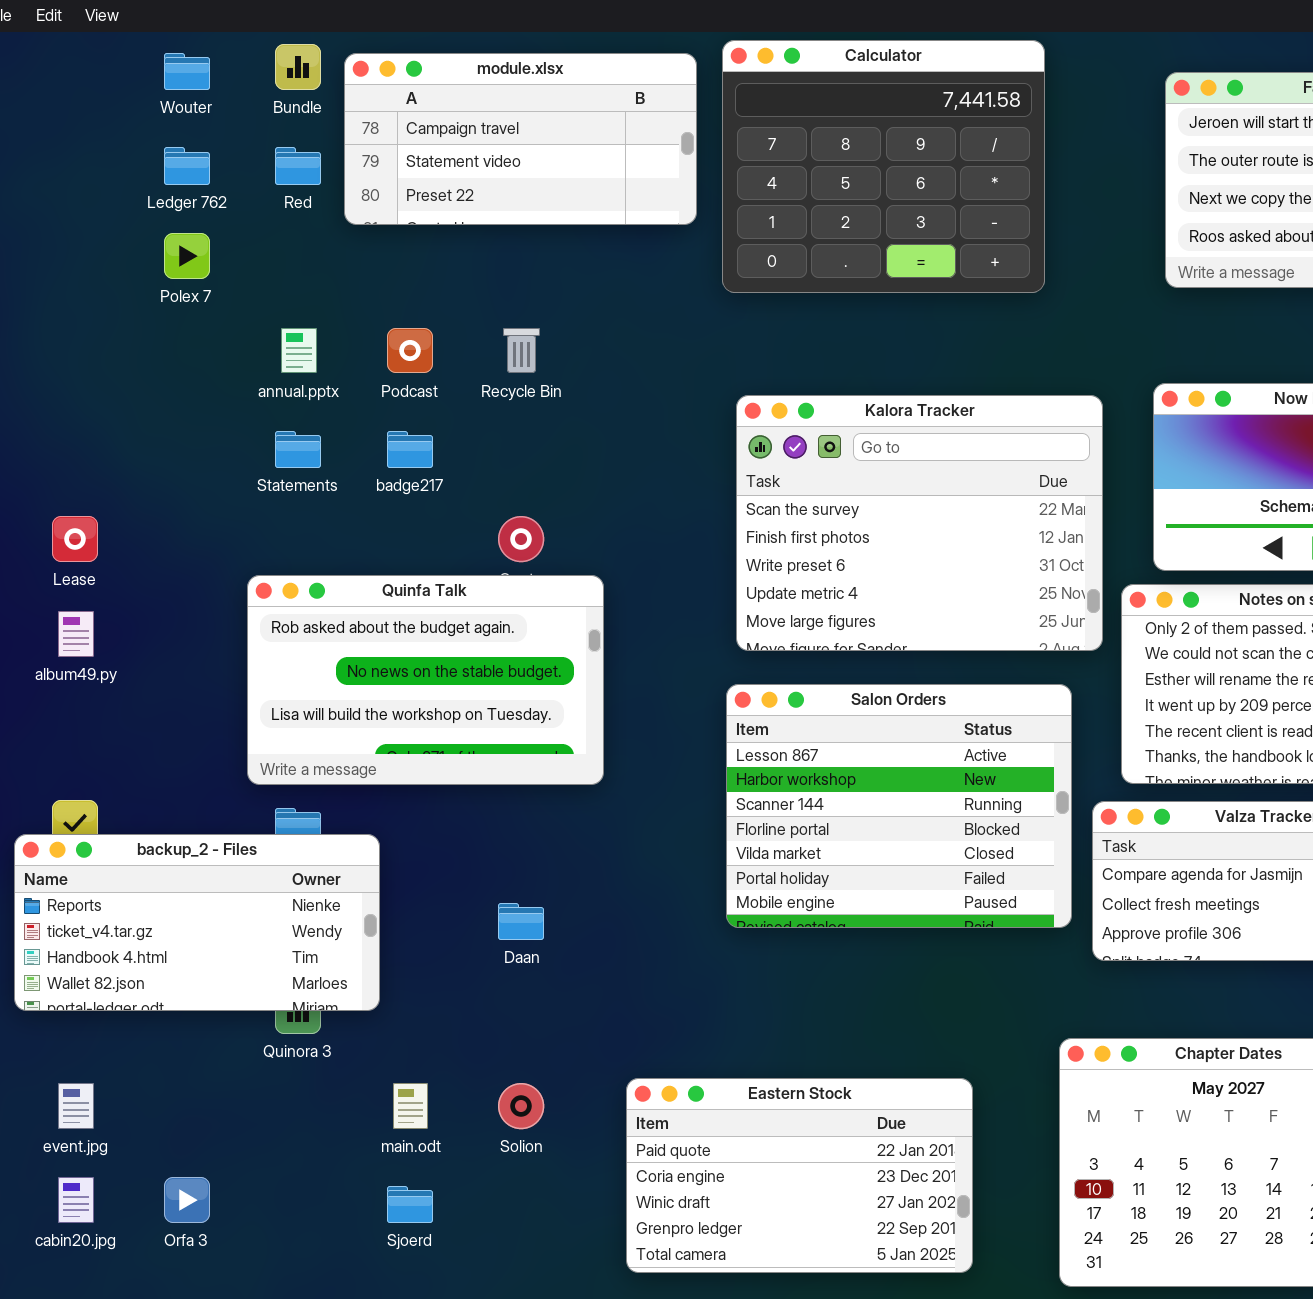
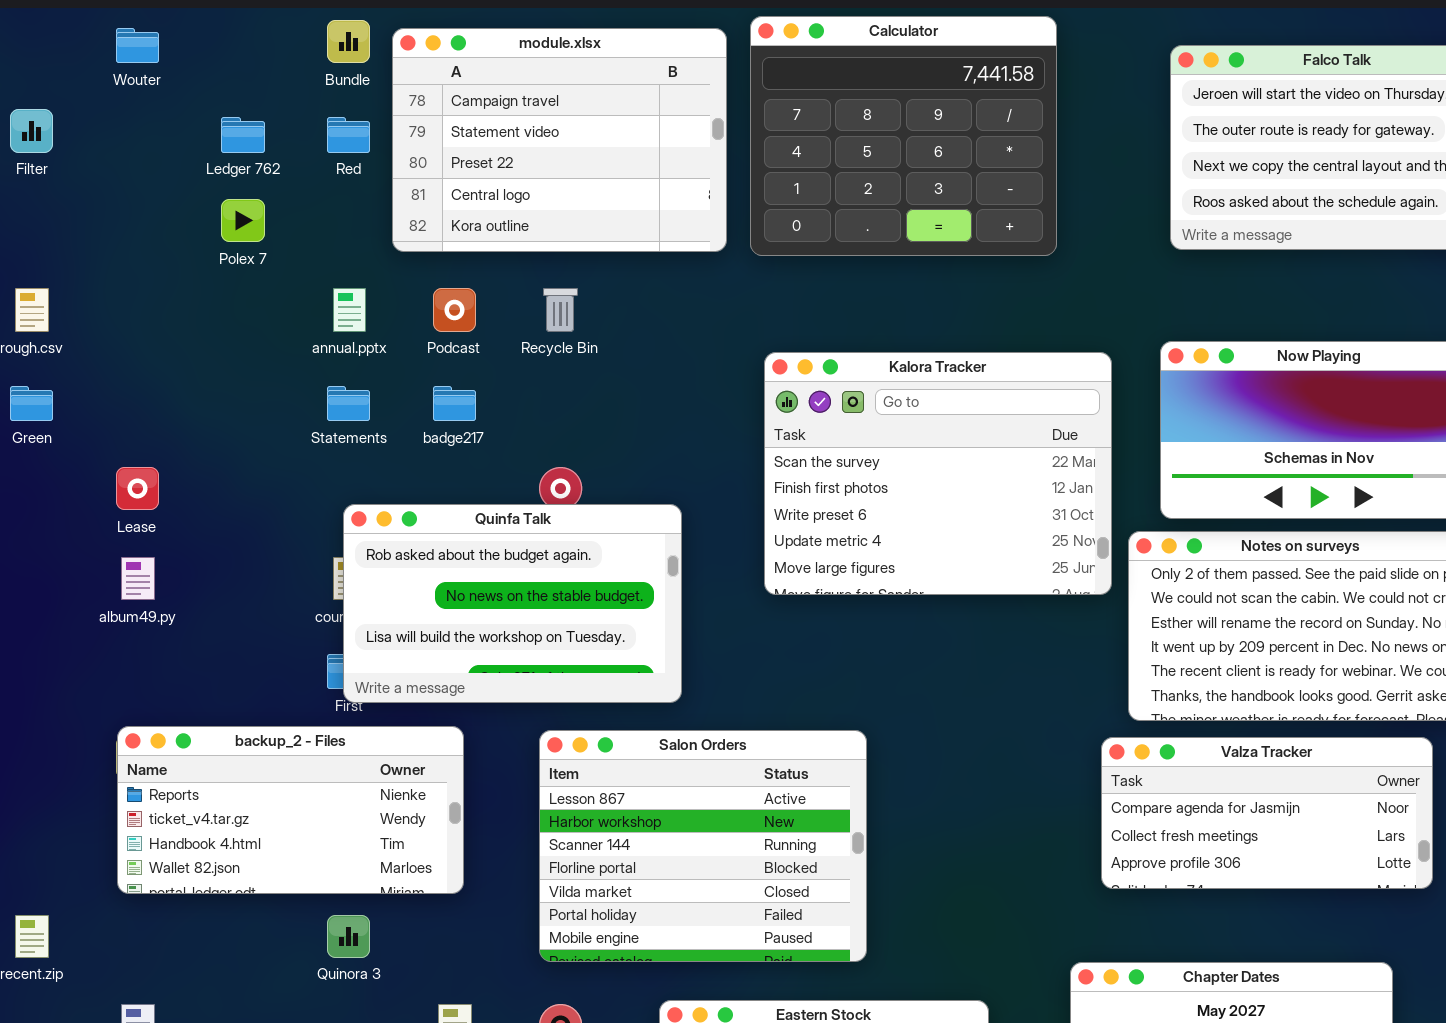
Wouter: [164,53,210,90] -> [116,28,159,63], moved
module.xlsx: [344,53,697,225] -> [392,28,727,252], resized
Quinfa Talk: [247,575,604,785] -> [343,504,682,703], moved
Salon Orders: [726,684,1072,928] -> [539,730,867,962], moved
backup_2 - Files: [14,834,380,1011] -> [117,726,464,894], moved

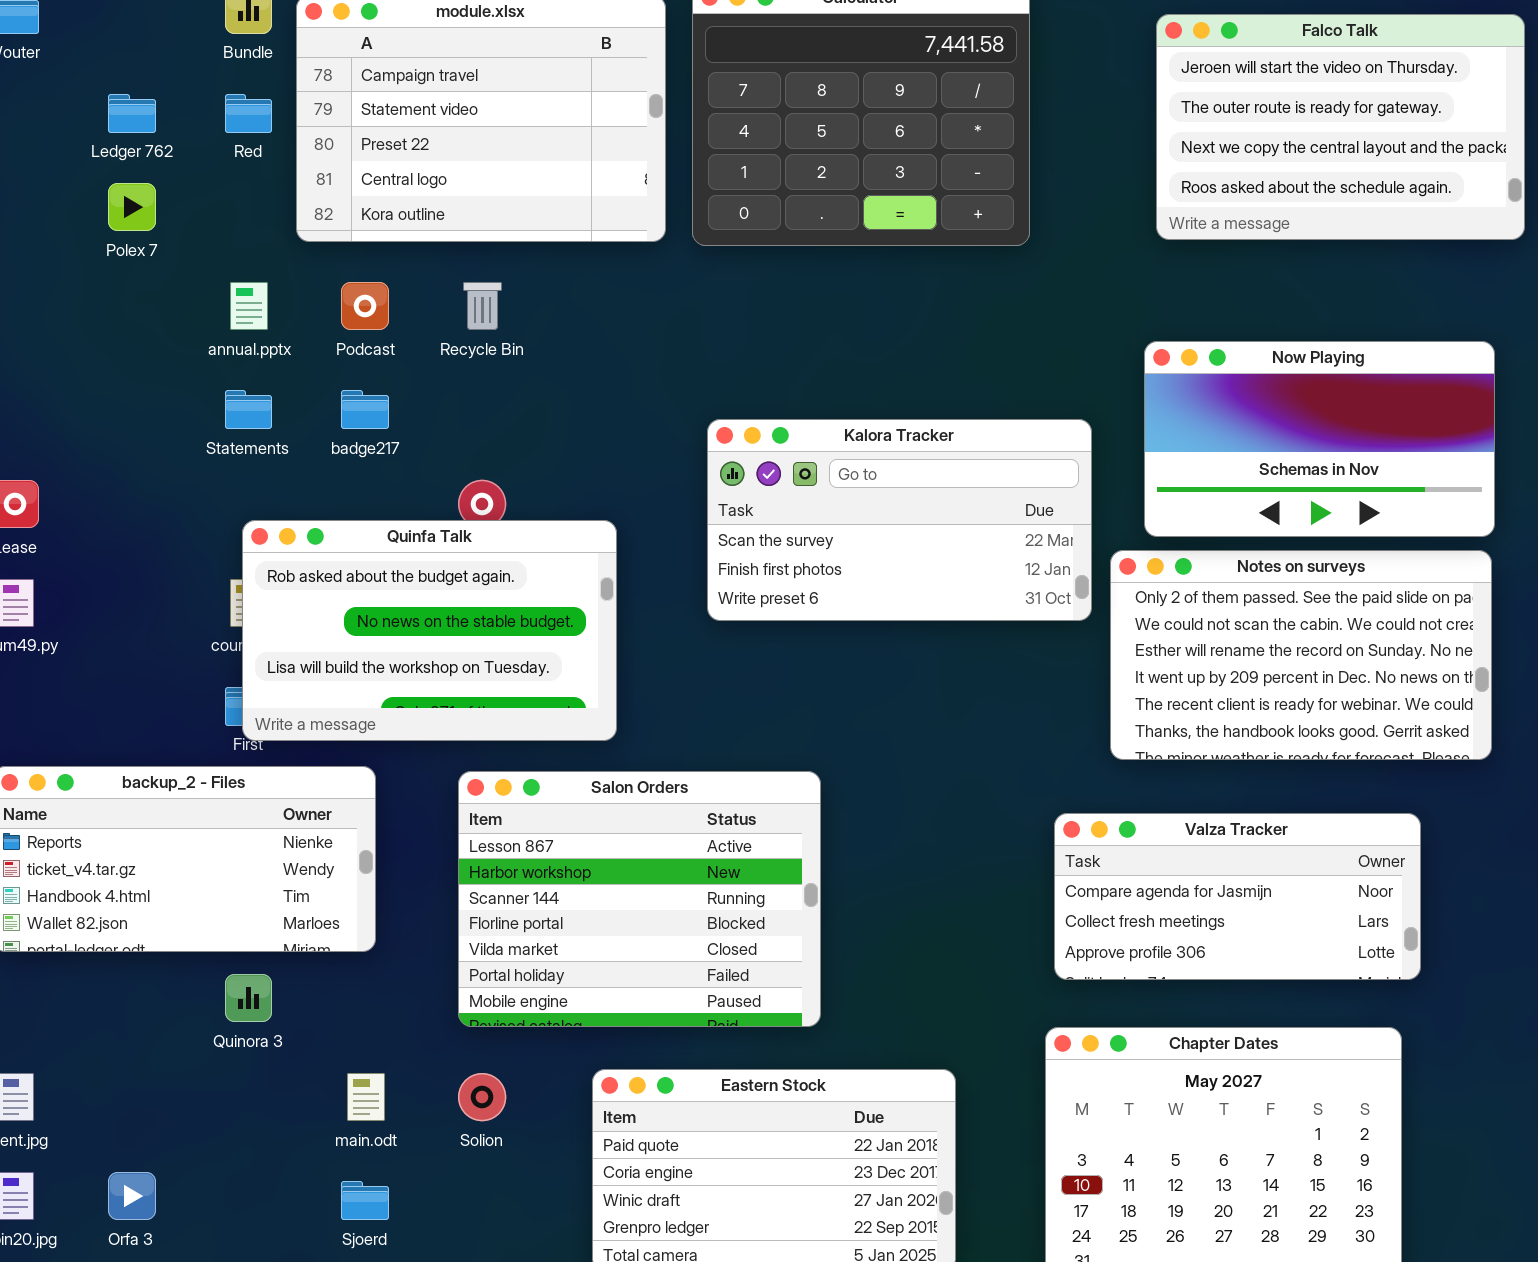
Kalora Tracker: [764,352,1112,595] -> [707,419,1092,621], resized
Valza Tracker: [1101,737,1433,889] -> [1054,813,1421,980], moved

